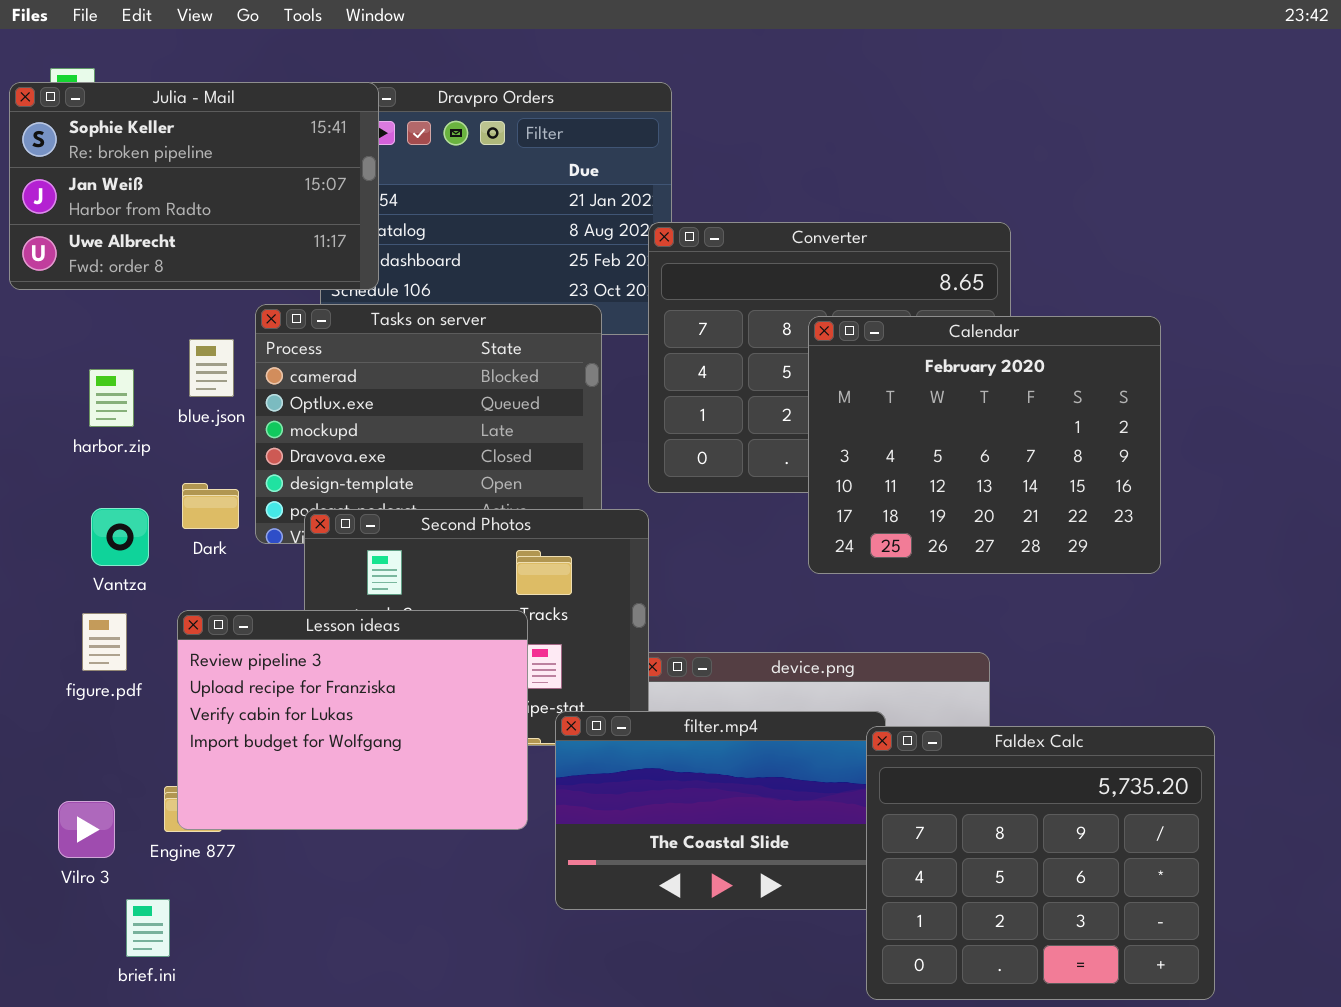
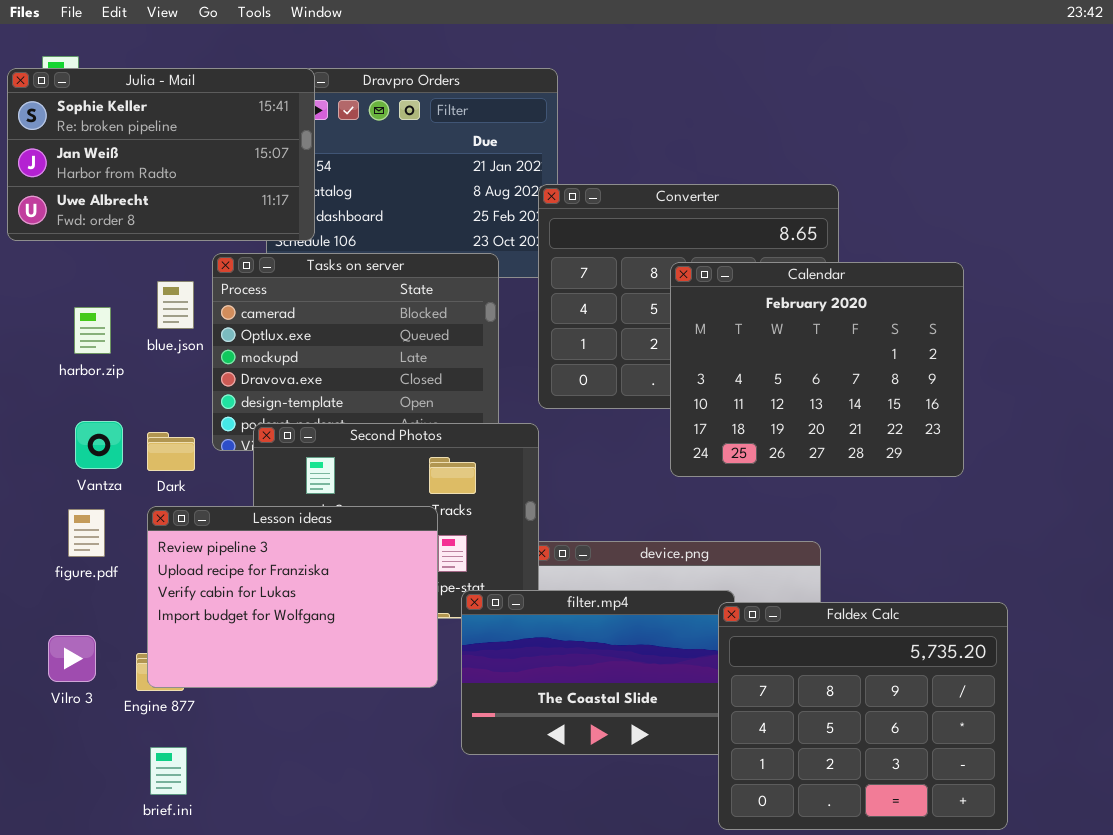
Dark: [182,483,239,529] -> [147,432,195,471], moved
Vilro 3: [58,801,115,858] -> [48,635,96,682], moved
brief.ini: [126,899,170,957] -> [150,747,187,795], moved

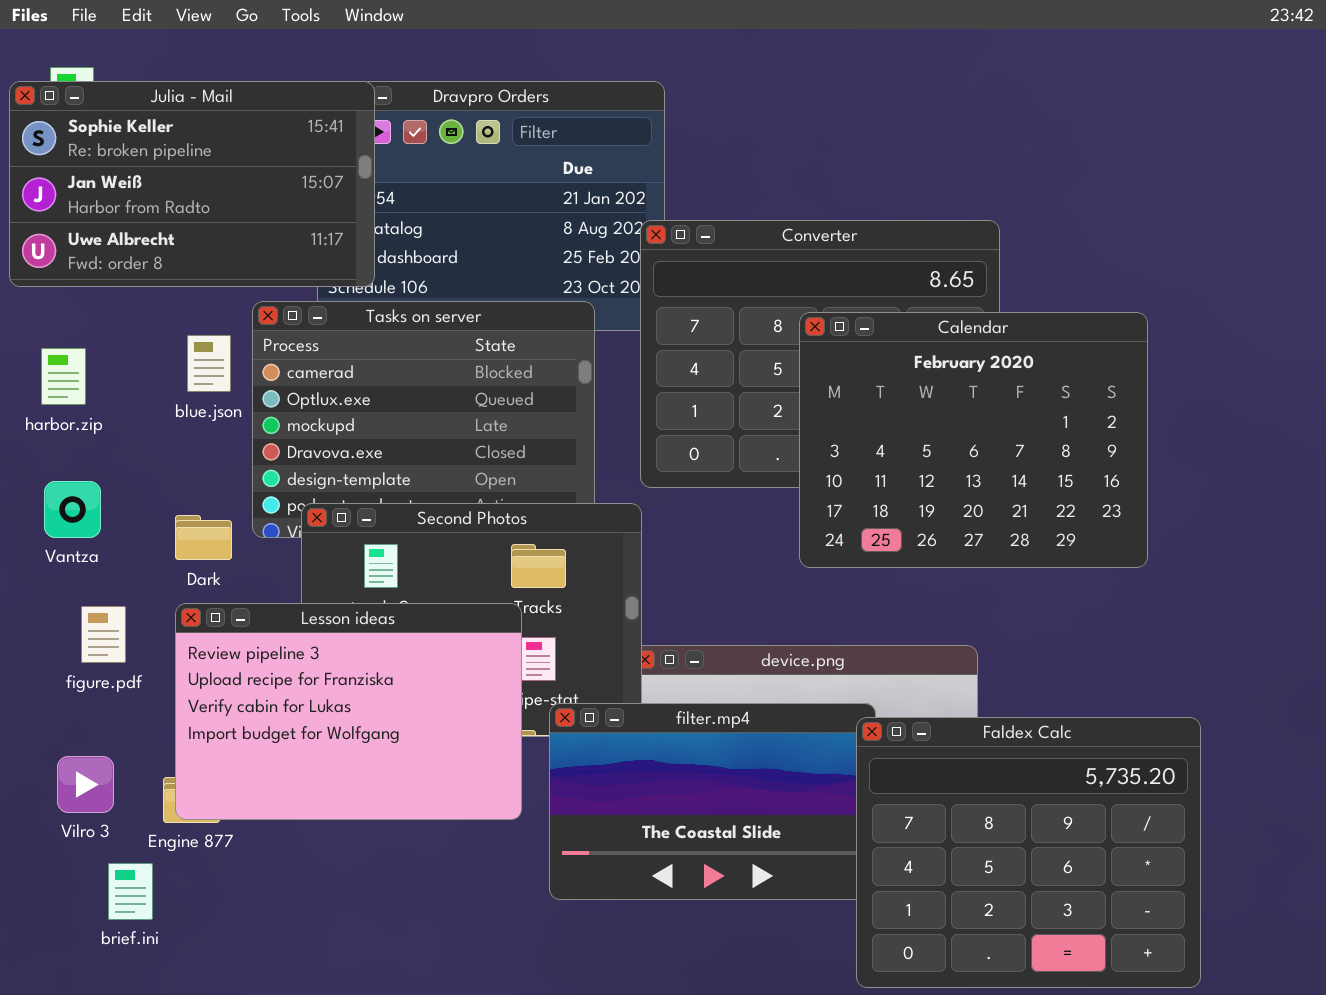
harbor.zip: [74,307,111,354] -> [41,348,86,405], moved
Vantza: [75,421,123,469] -> [44,481,101,538], moved
brief.ini: [150,747,187,795] -> [108,863,153,920], moved

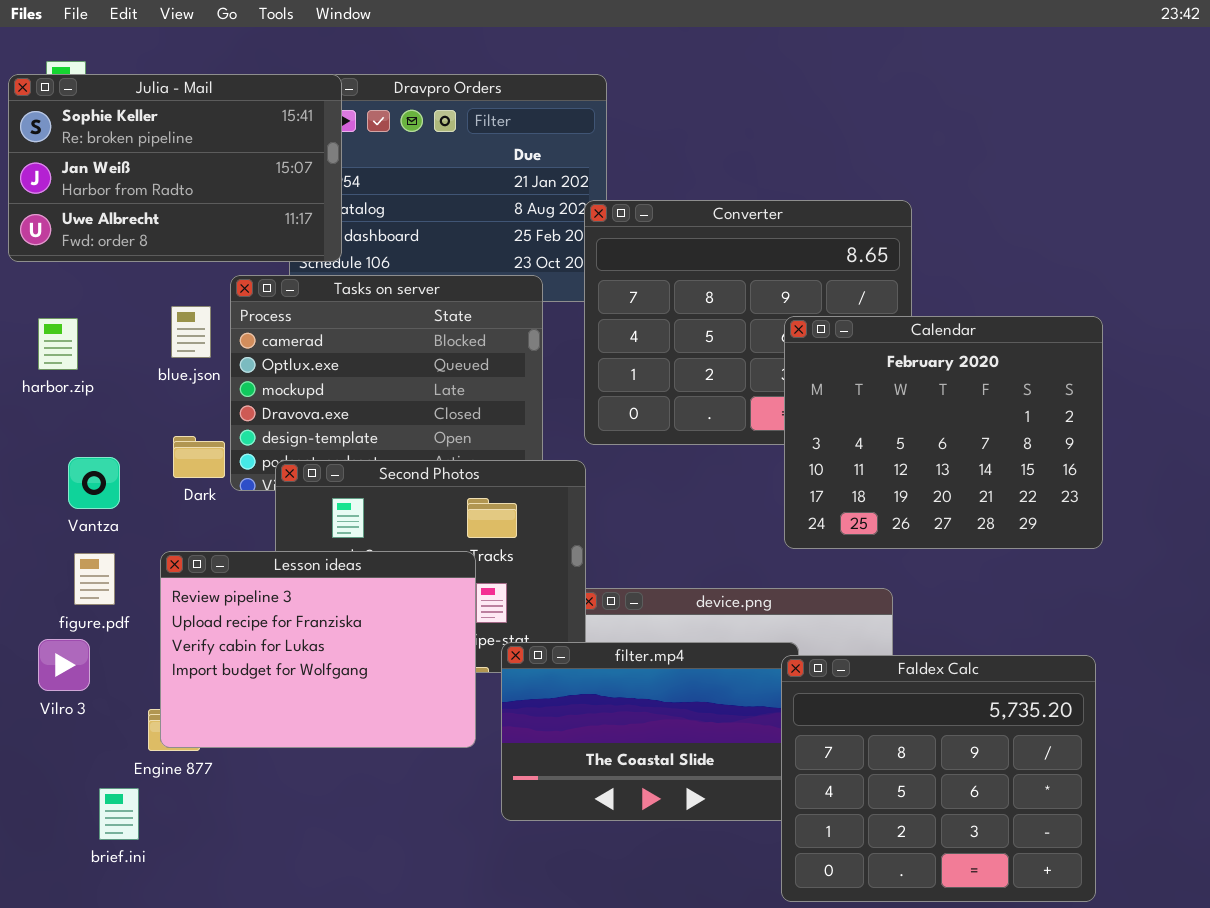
Calendar: [799,312,1148,568] -> [784,316,1103,549], moved
Vantza: [44,481,101,538] -> [68,457,120,509], moved
Dark: [175,515,232,560] -> [173,436,225,478], moved
Vilro 3: [57,756,114,813] -> [38,639,90,691], moved

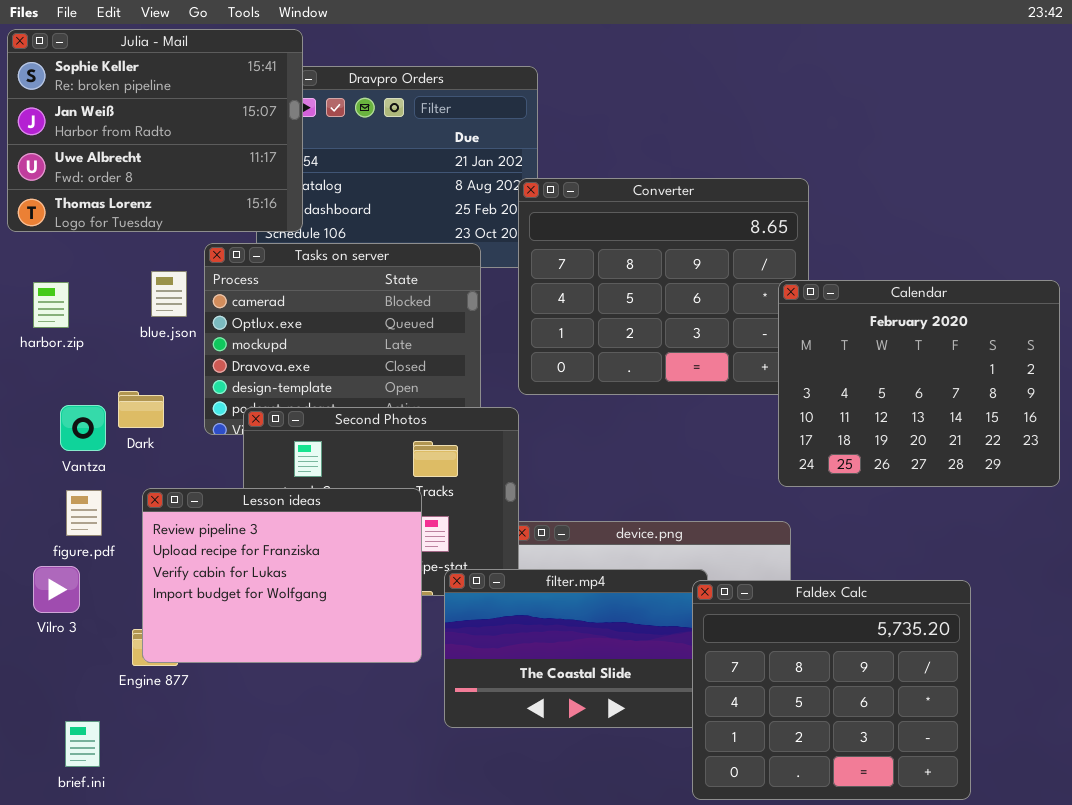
Julia - Mail: [8,74,342,262] -> [7,29,303,232], resized
Calendar: [784,316,1103,549] -> [778,280,1060,487], moved
Dark: [173,436,225,478] -> [118,391,164,428], moved
brief.ini: [99,788,139,840] -> [65,721,100,767], moved

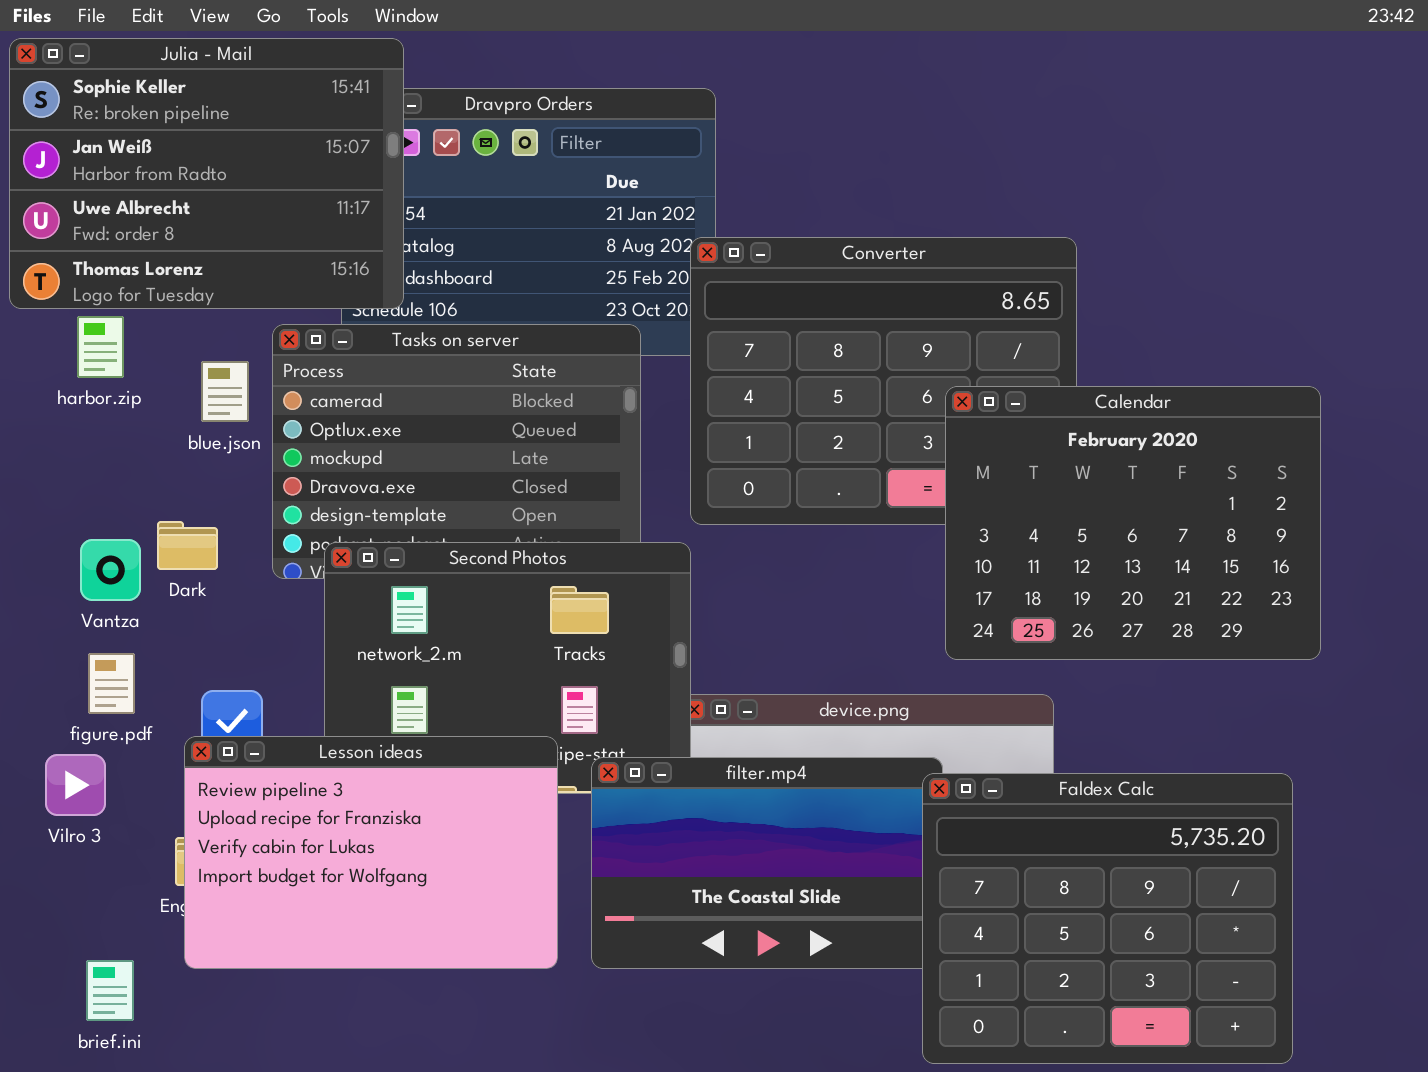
Calendar: [778,280,1060,487] -> [945,386,1321,660], moved
harbor.zip: [33,282,69,328] -> [77,316,124,378], moved
Lesson ideas: [142,488,422,663] -> [184,736,558,969], moved

